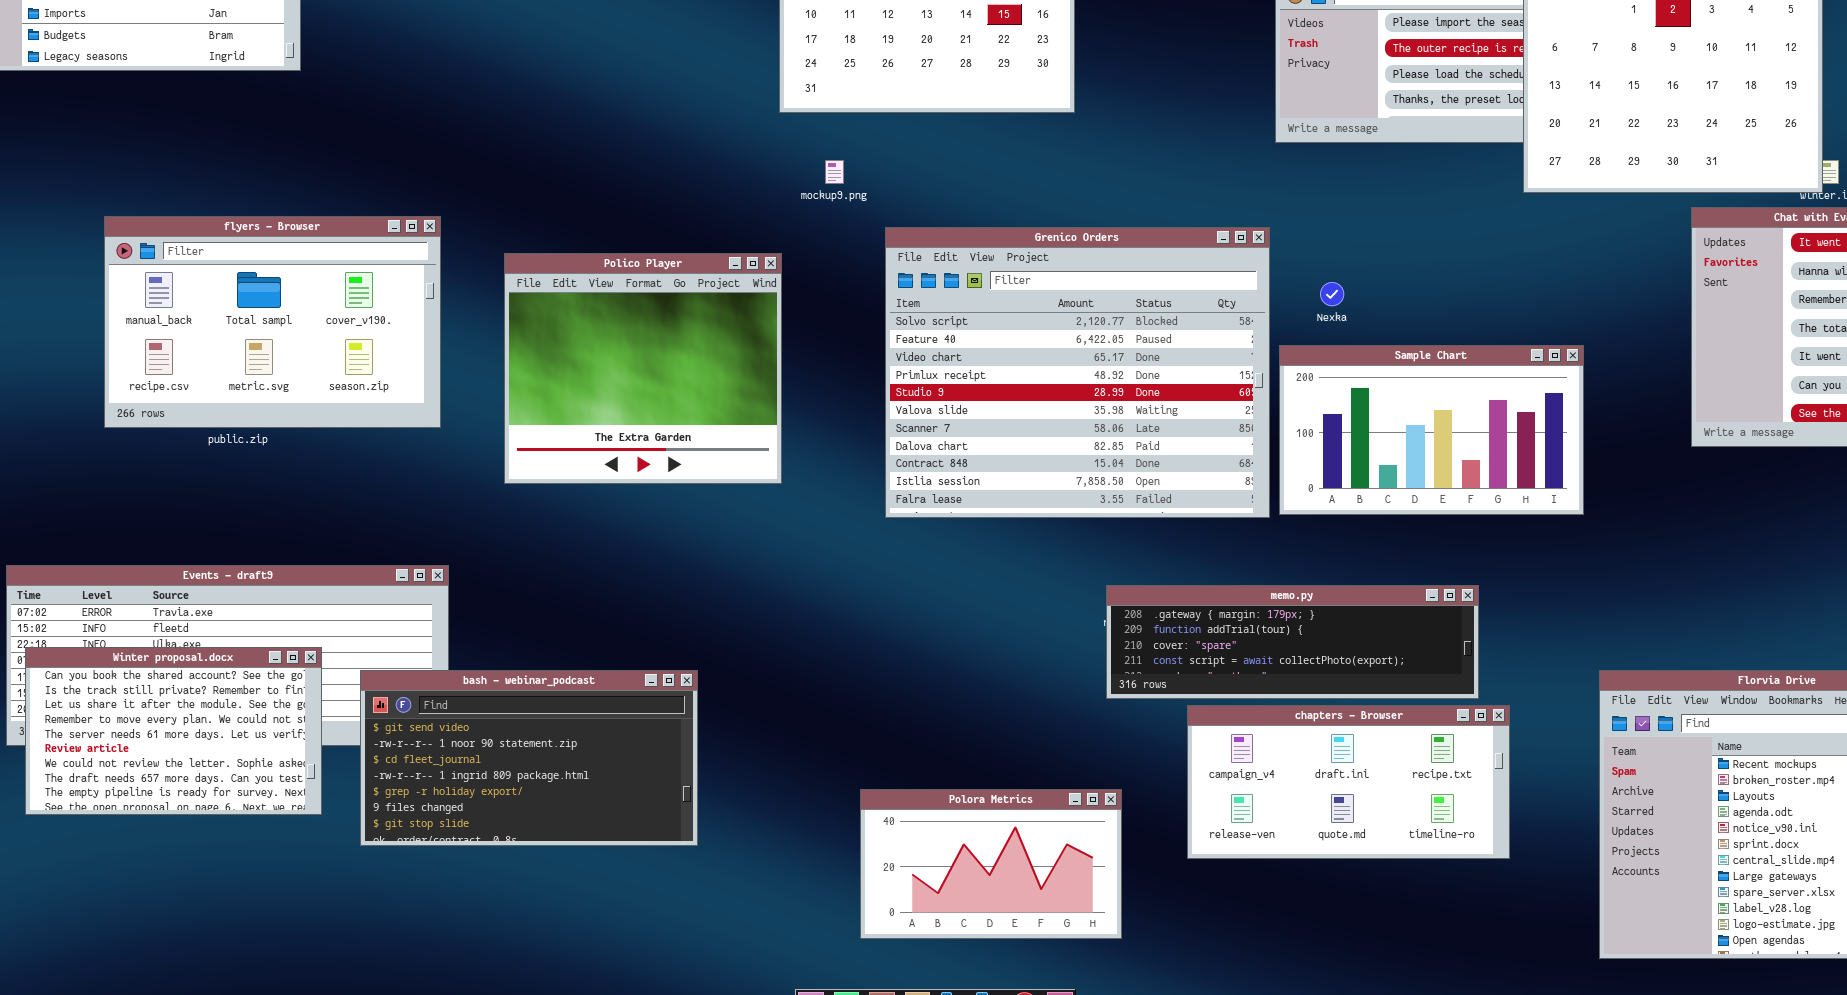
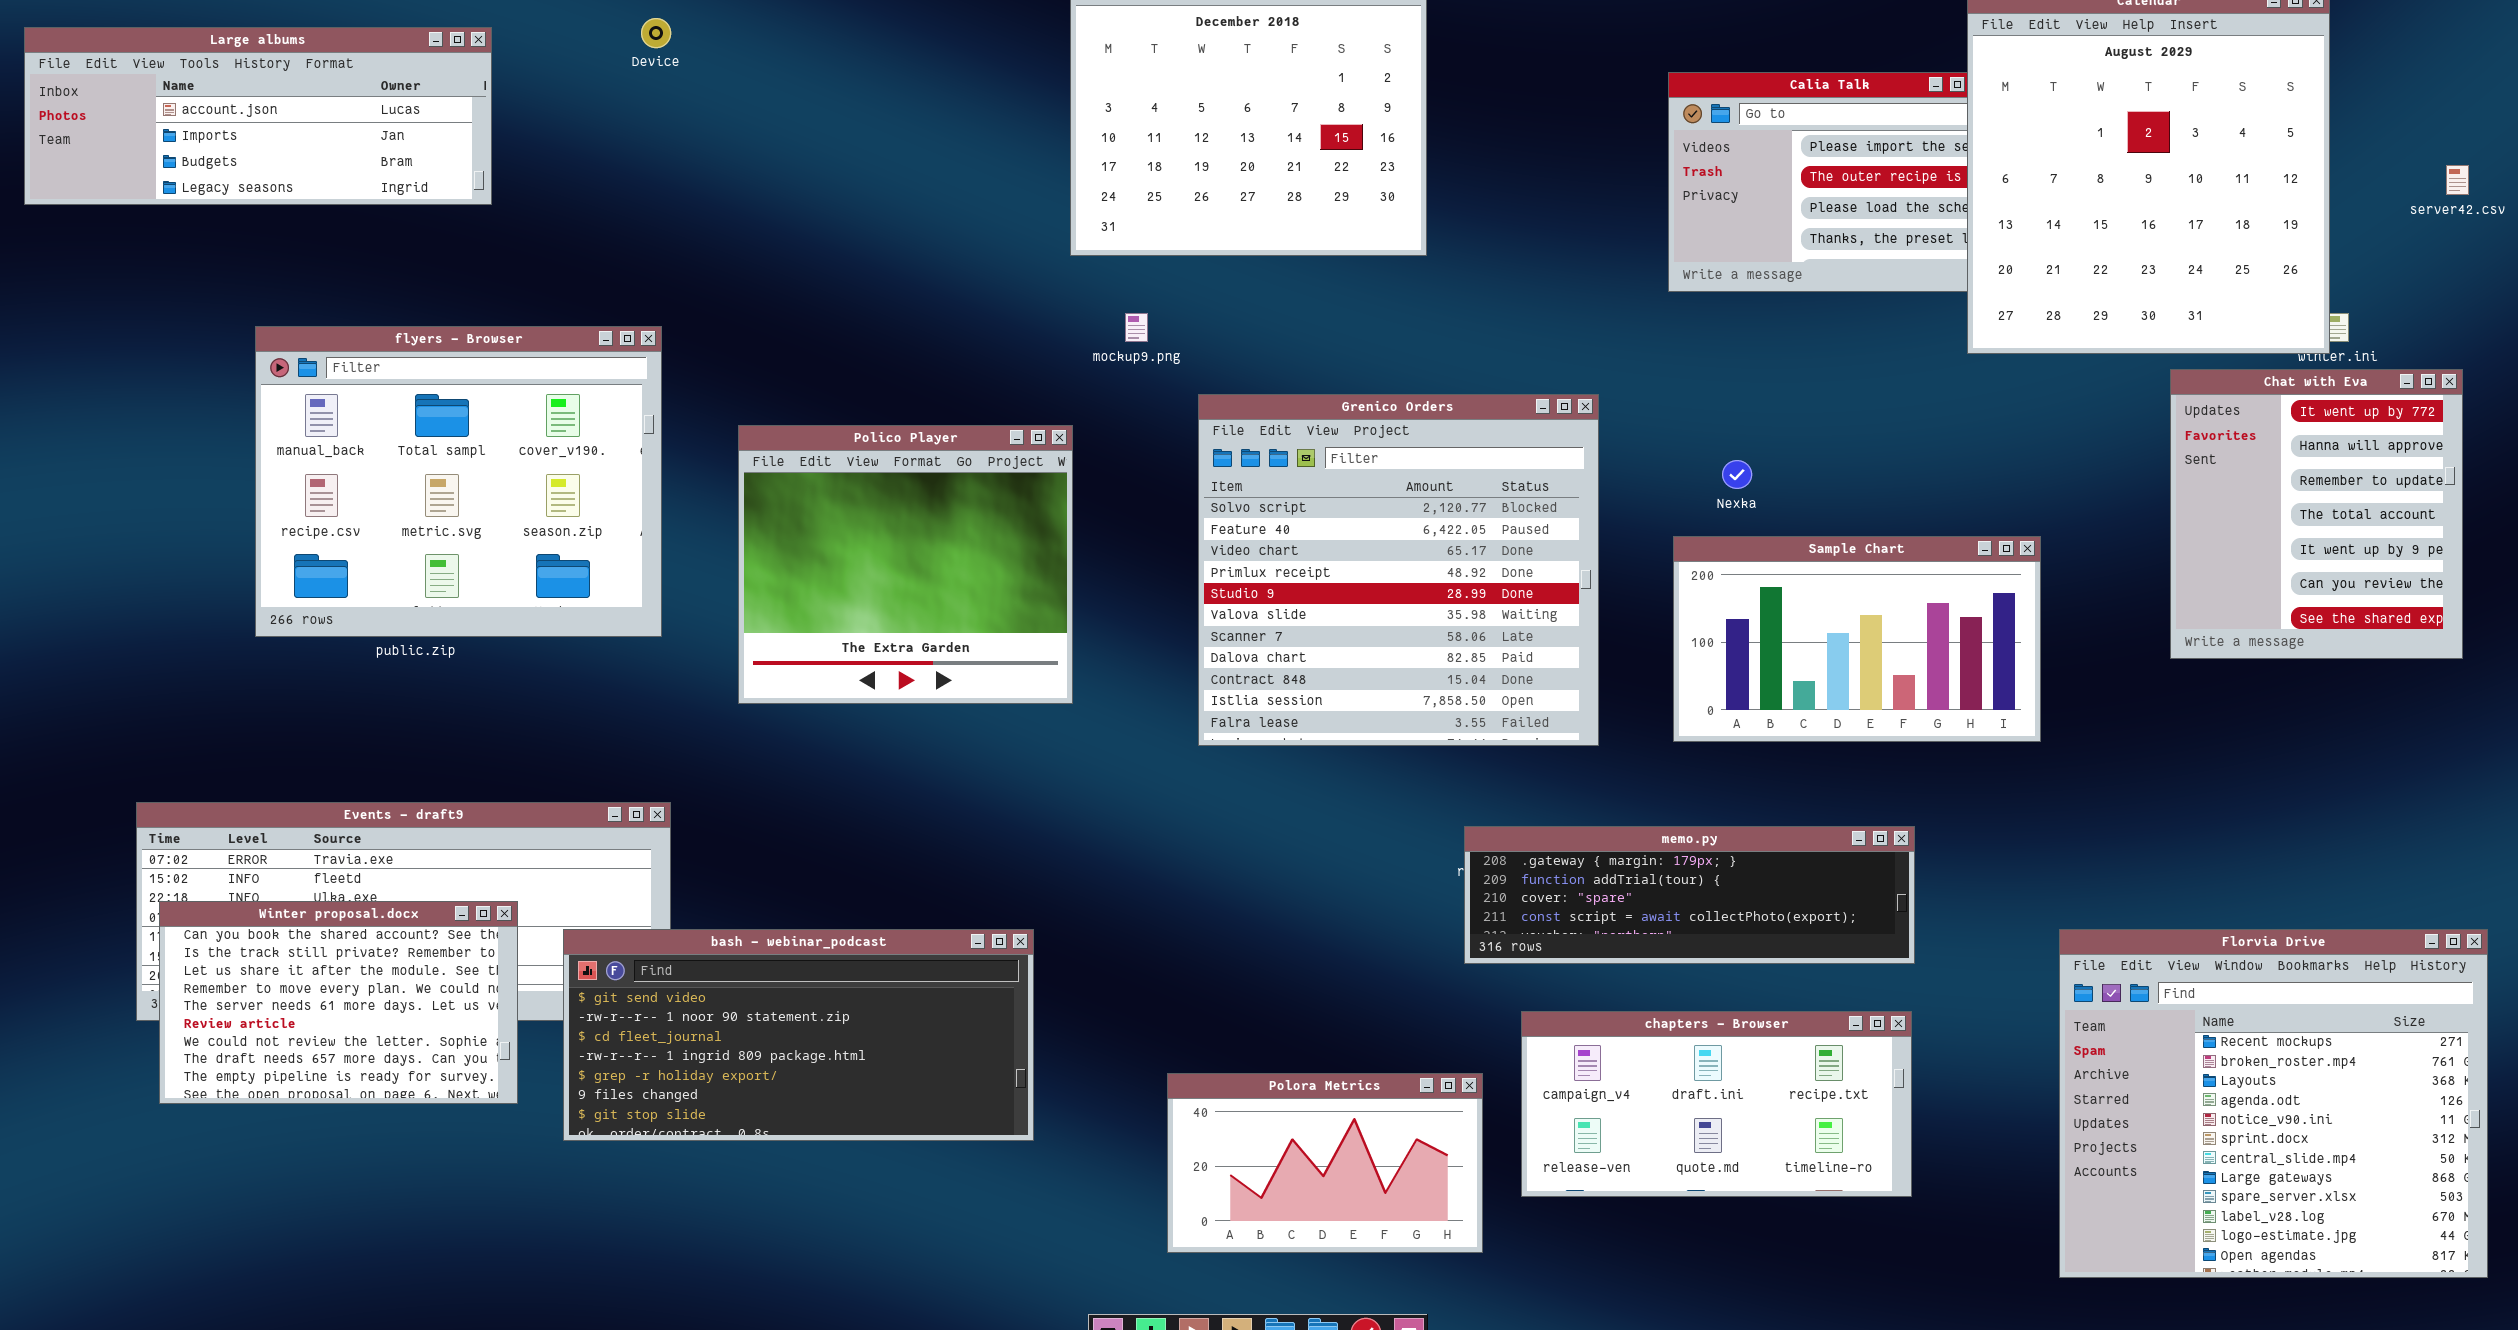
flyers - Browser: [104,216,441,428] -> [255,326,662,637], resized
Grenico Orders: [885,227,1270,518] -> [1198,394,1599,746], resized
bash - webinar_podcast: [360,670,698,846] -> [563,929,1034,1141], resized
chapters - Browser: [1187,705,1510,859] -> [1521,1011,1912,1197], moved

